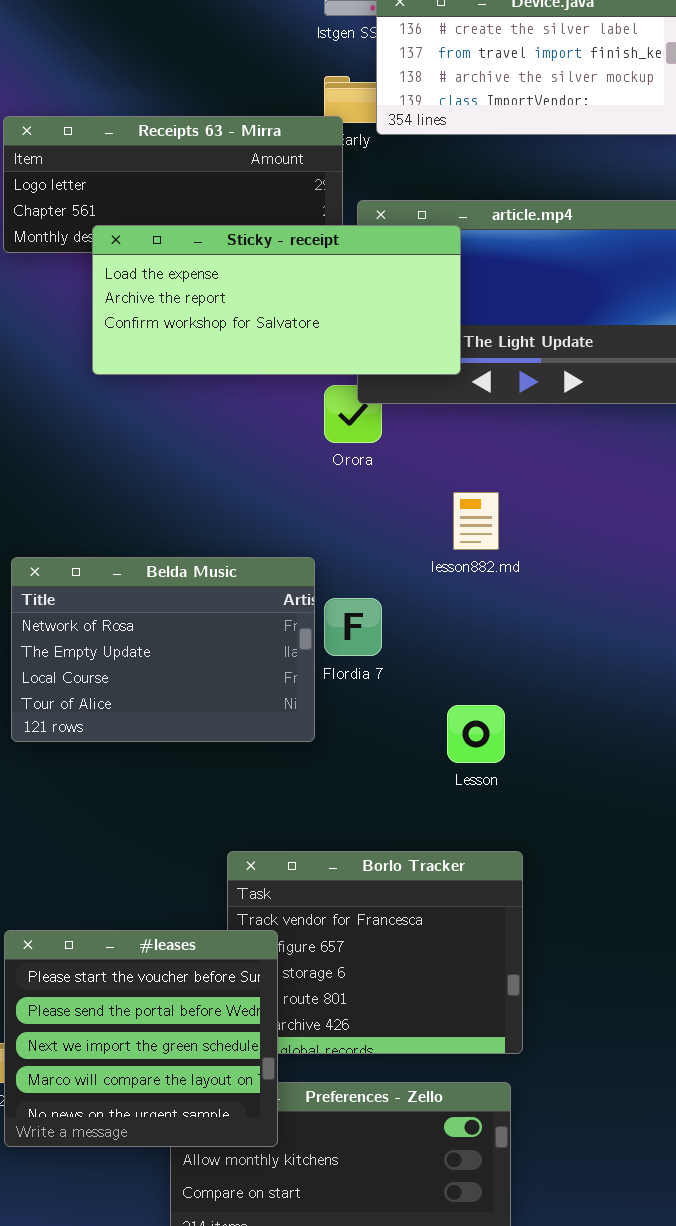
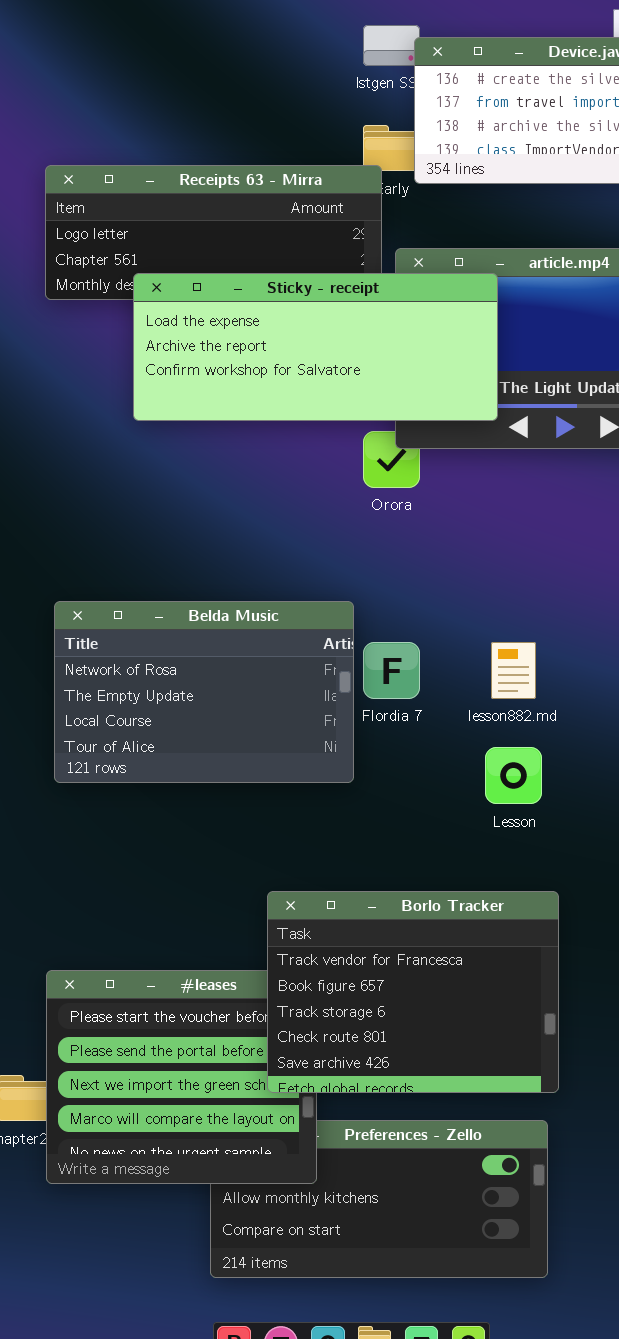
lesson882.md: [453,492,499,550] -> [491,642,536,699], moved
Borlo Tracker: [227,851,523,1054] -> [267,891,559,1093], raised

